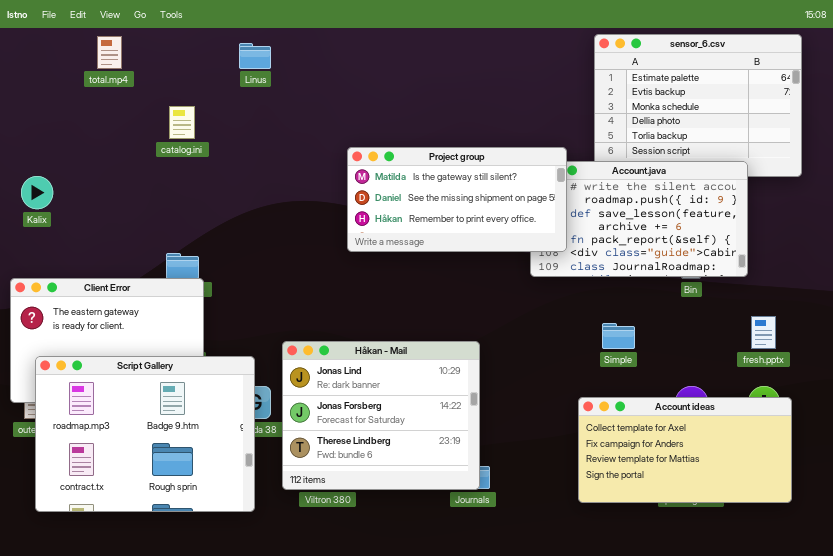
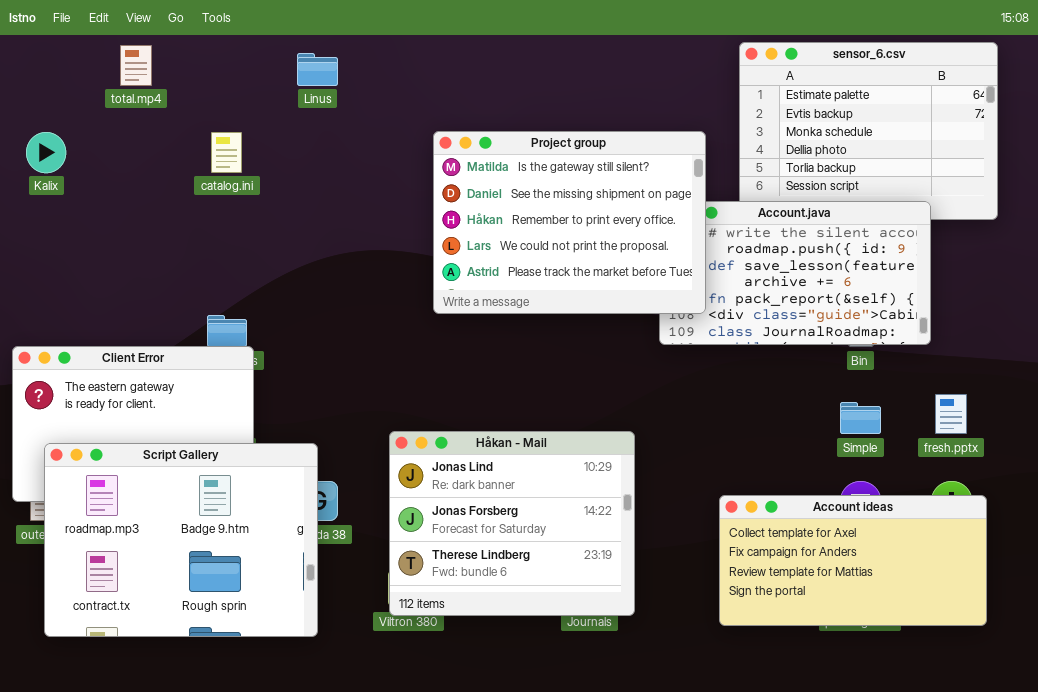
Project group: [347,147,567,252] -> [433,131,706,314], resized
Kalix: [21,176,53,209] -> [26,132,66,173], moved
Simple: [602,323,635,349] -> [840,402,881,434], moved
Håkan - Mail: [282,341,480,490] -> [389,431,635,616], moved

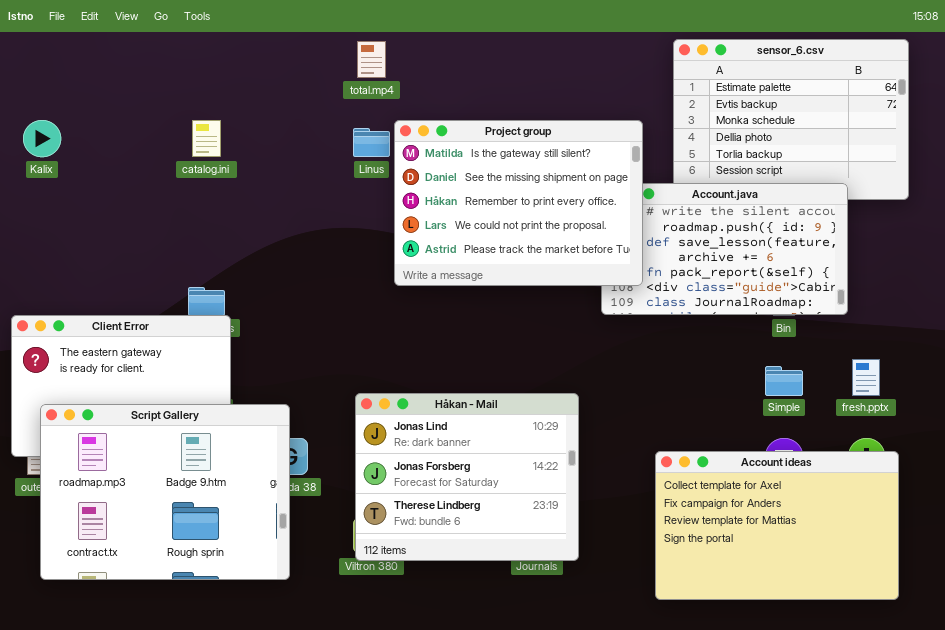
total.mp4: [120,45,152,86] -> [357,41,386,78], moved
Linus: [297,53,338,86] -> [353,128,390,157], moved
Account ideas: [719,495,987,626] -> [655,451,899,600], resized

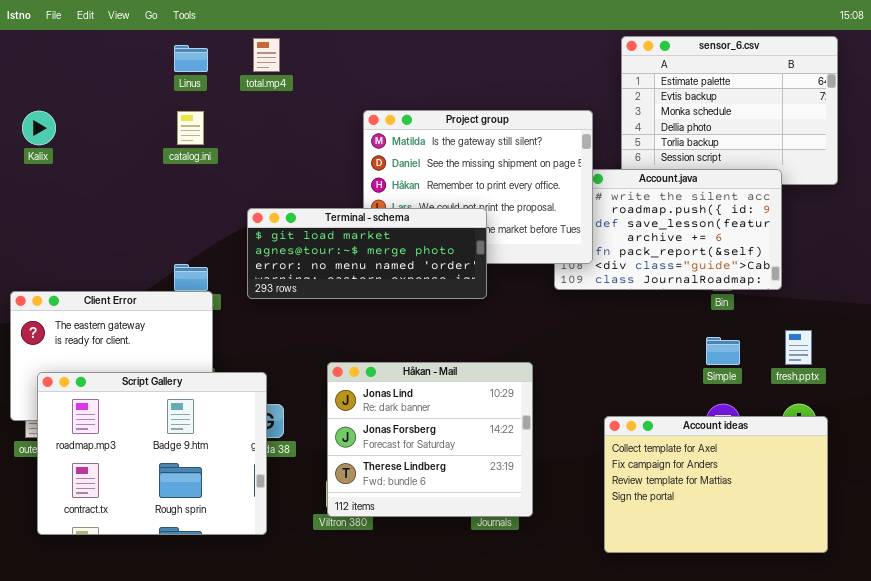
total.mp4: [357,41,386,78] -> [253,38,280,72], moved
Linus: [353,128,390,157] -> [174,45,208,72], moved
Terminal - schema: none -> [247,208,487,299], opened

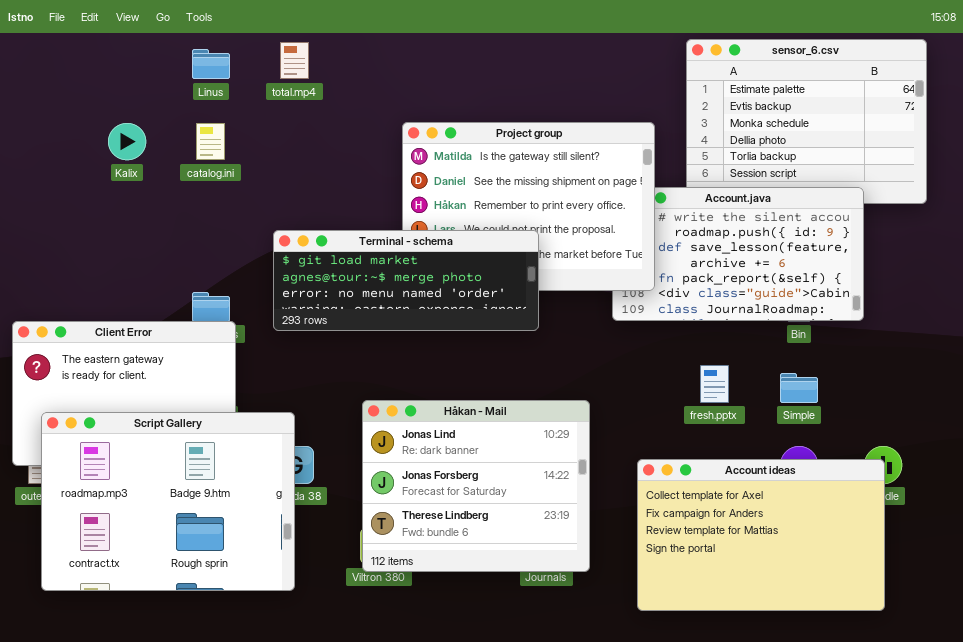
Kalix: [22,111,56,145] -> [108,123,146,160], moved
fresh.pptx: [785,330,812,365] -> [700,365,729,403], moved
Account ideas: [604,416,828,553] -> [637,459,885,611], moved

